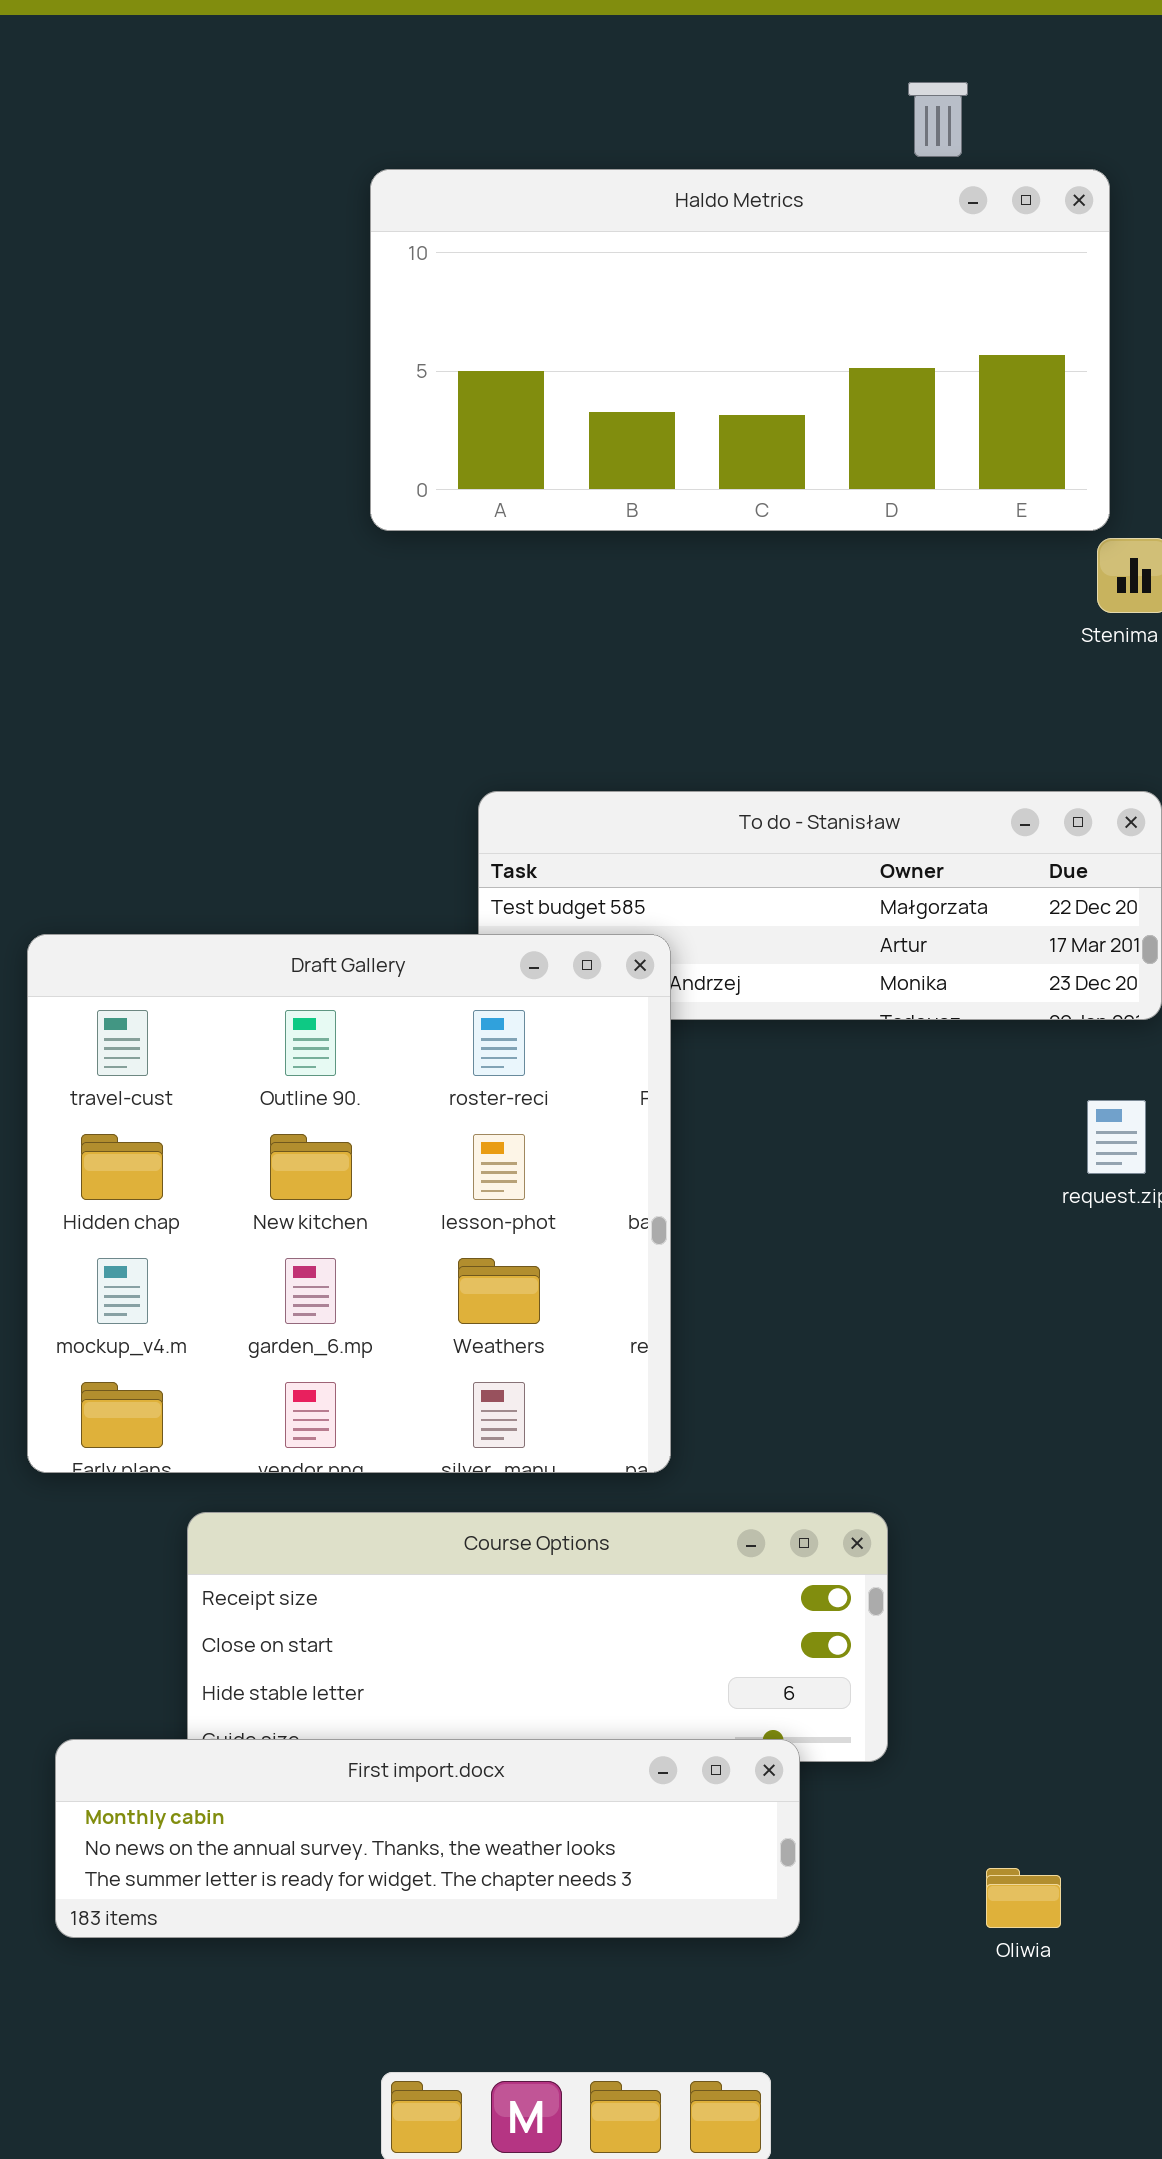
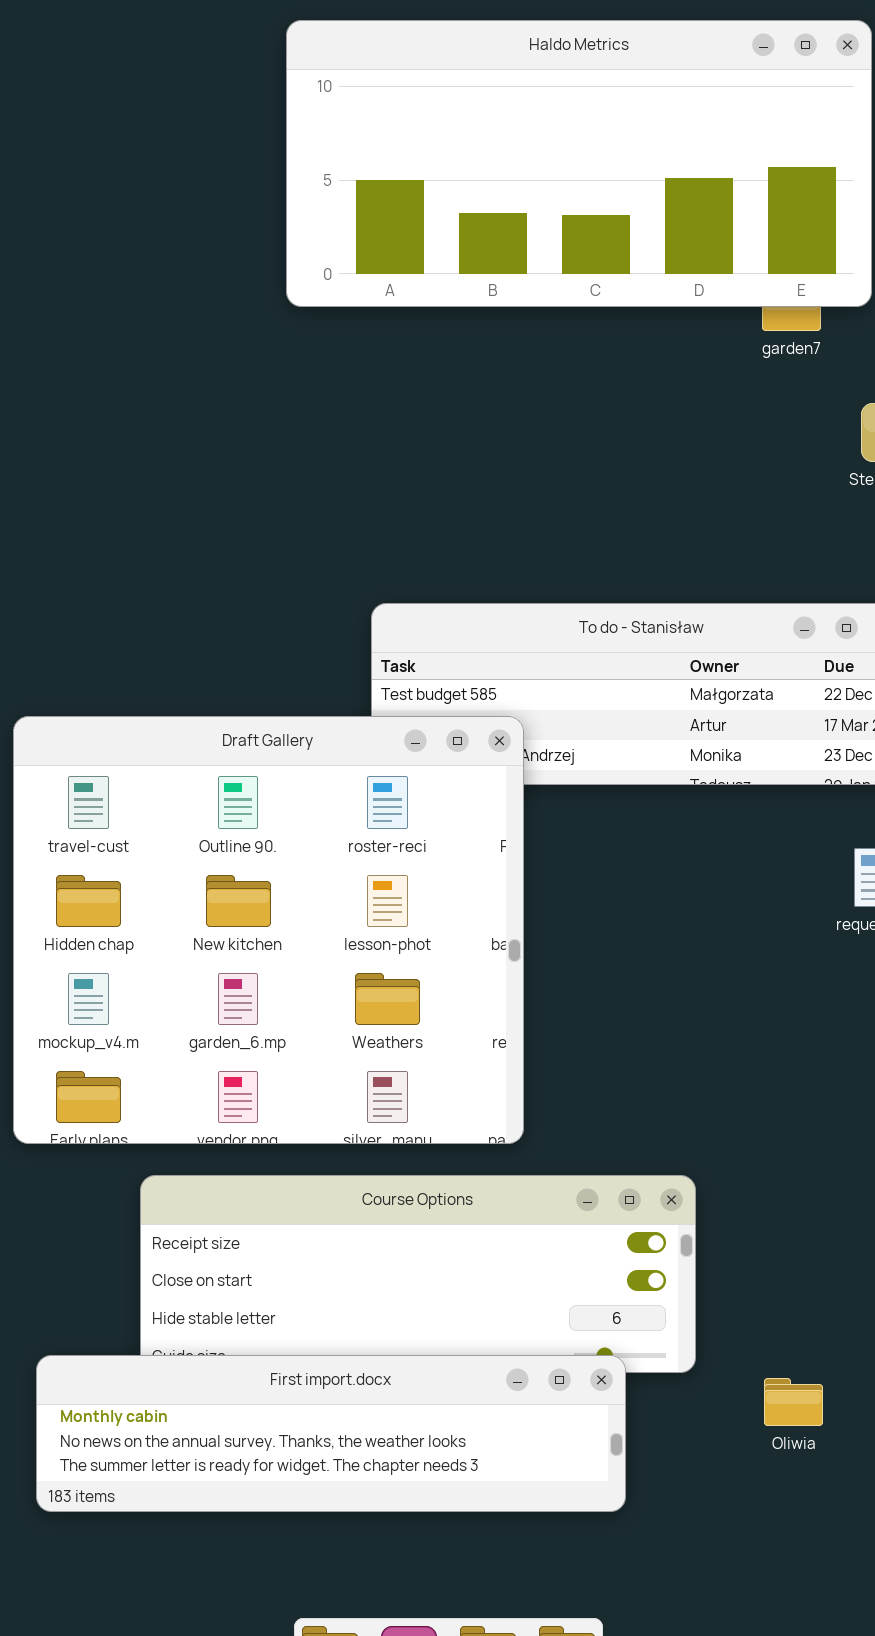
Haldo Metrics: [370,169,1110,531] -> [286,20,872,307], moved
Oliwia: [986,1868,1061,1928] -> [764,1378,823,1426], moved

